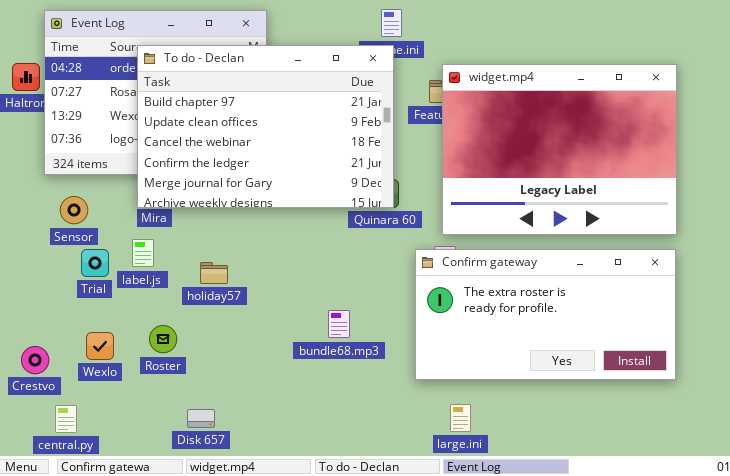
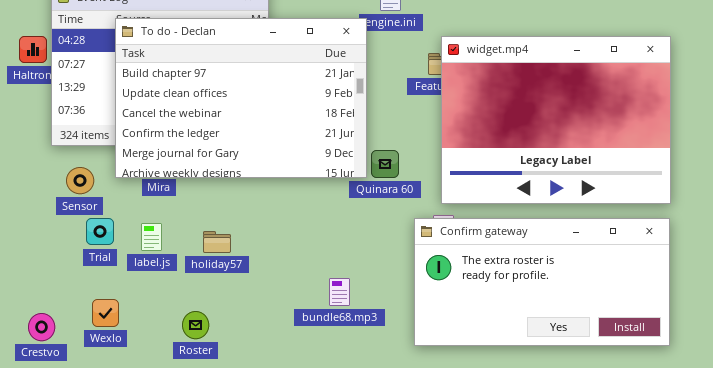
To do - Declan: [137,45,394,208] -> [115,18,367,178], moved
label.js: [132,239,154,267] -> [141,223,162,251], moved
Roster: [149,325,177,353] -> [182,311,209,339], moved

